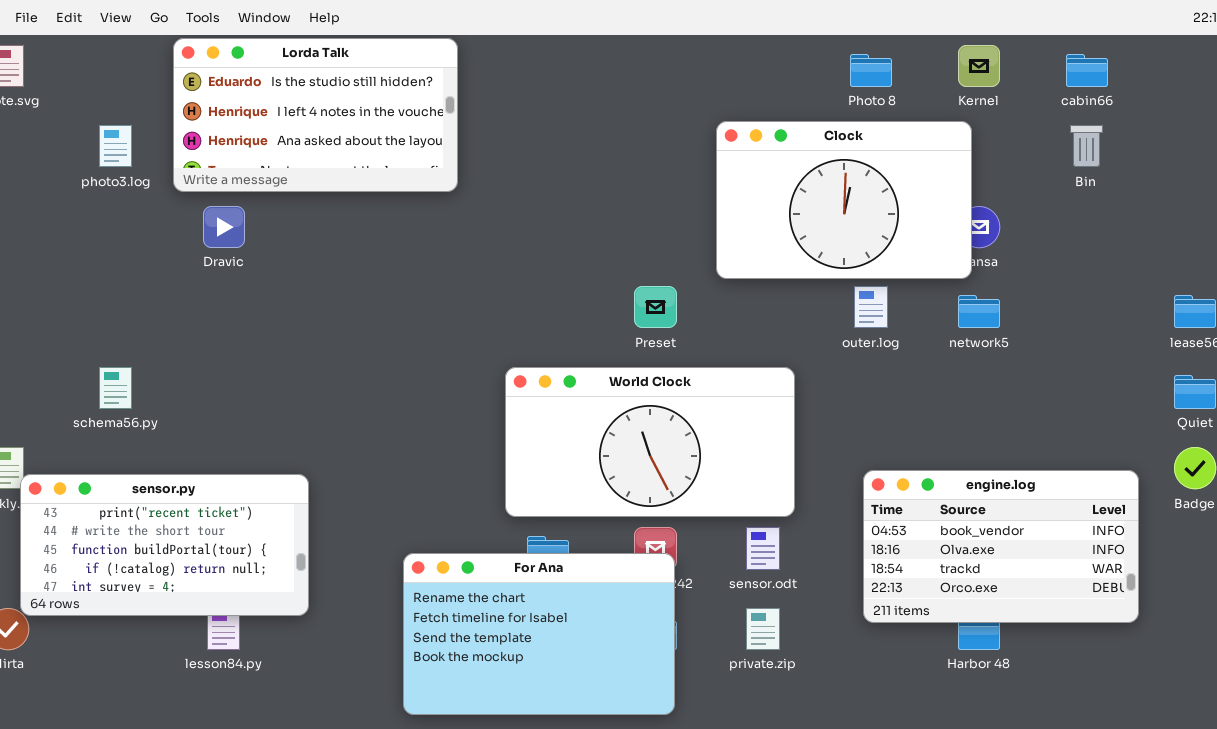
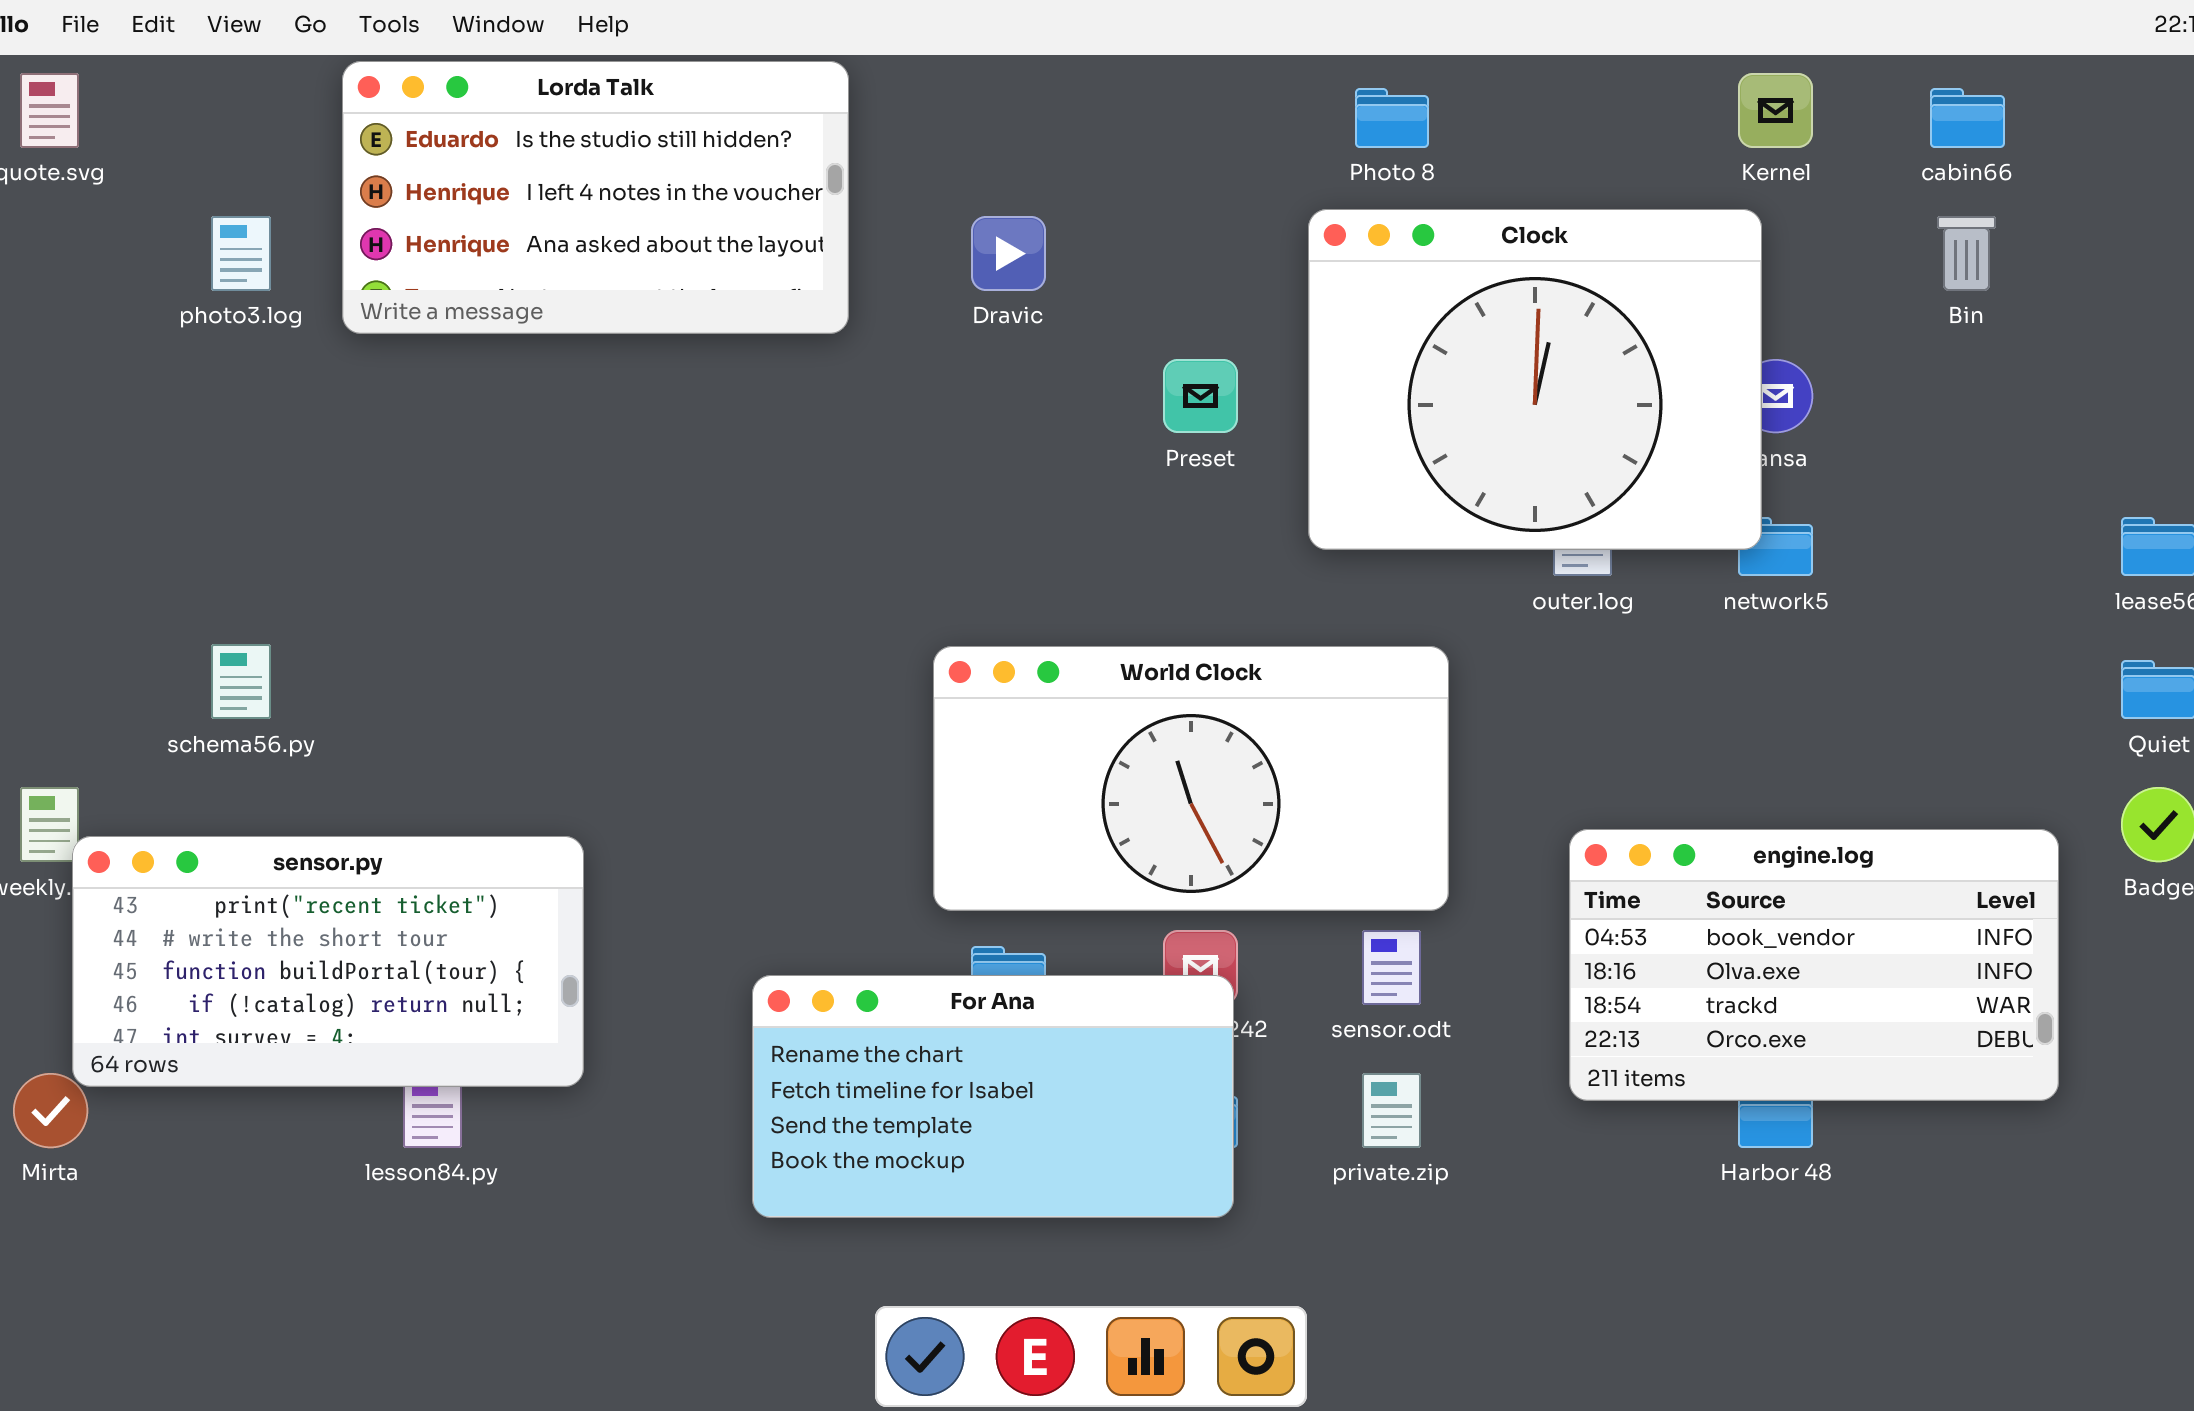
Photo 8: [850,54,892,87] -> [1355,88,1429,148], moved
Clock: [716,121,972,279] -> [1308,209,1762,550], resized
Dravic: [203,206,245,248] -> [971,216,1046,291], moved
Preset: [634,286,677,328] -> [1163,359,1238,433], moved
For Ana: [403,553,675,715] -> [752,975,1234,1218], resized

